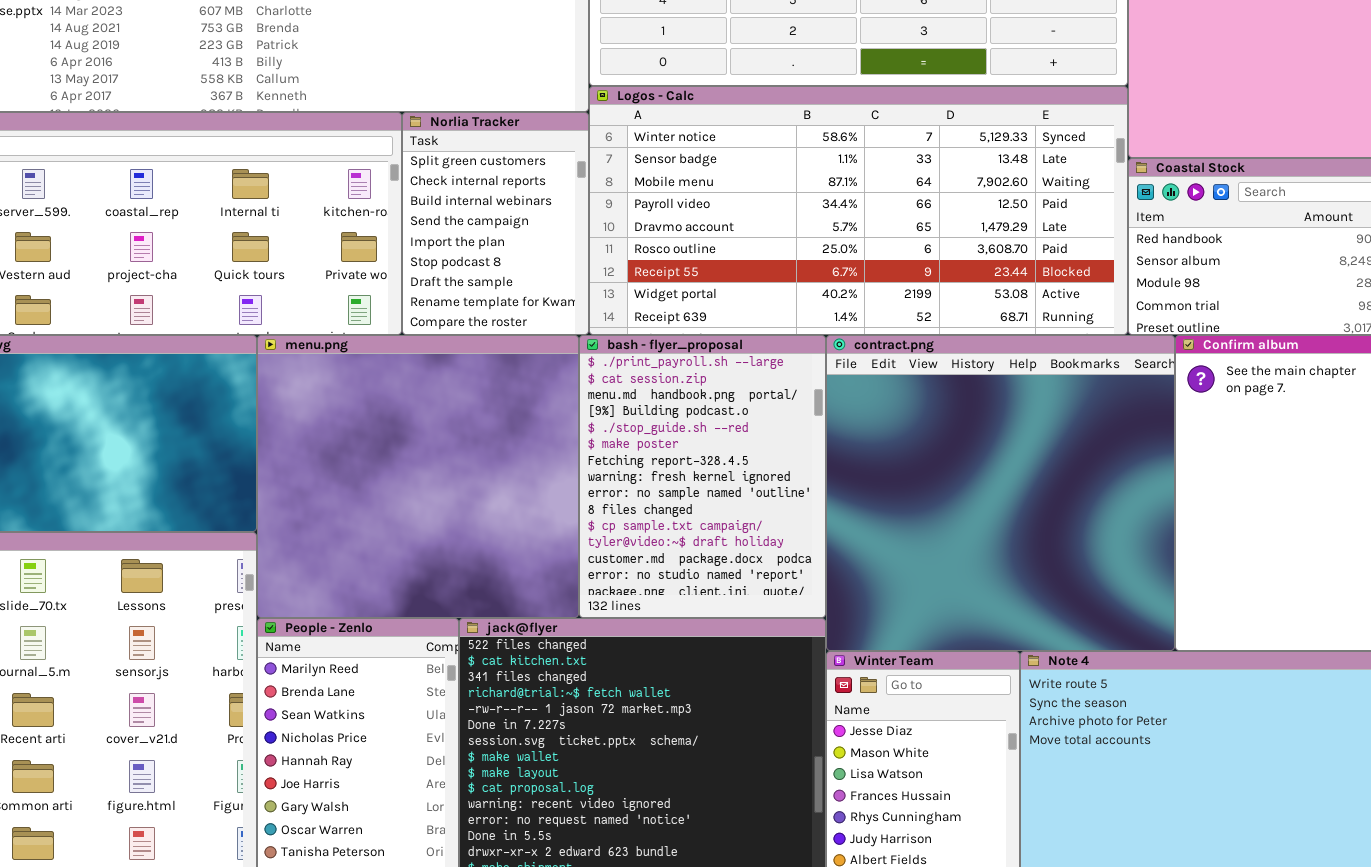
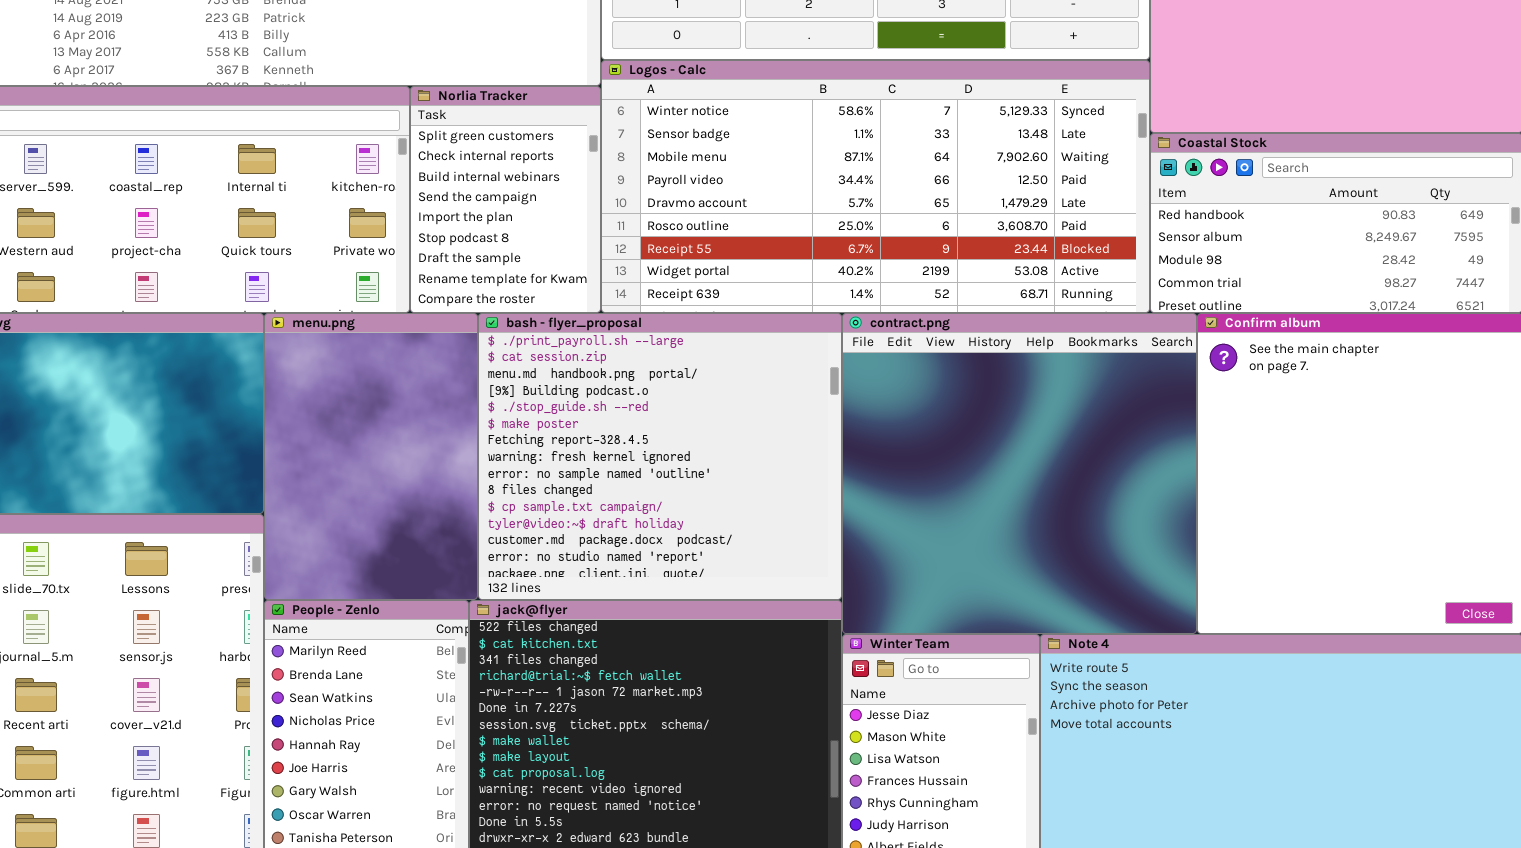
menu.png: [257,335,579,618] -> [264,313,478,600], resized
bash - flyer_proposal: [579,335,826,618] -> [478,313,842,600], resized

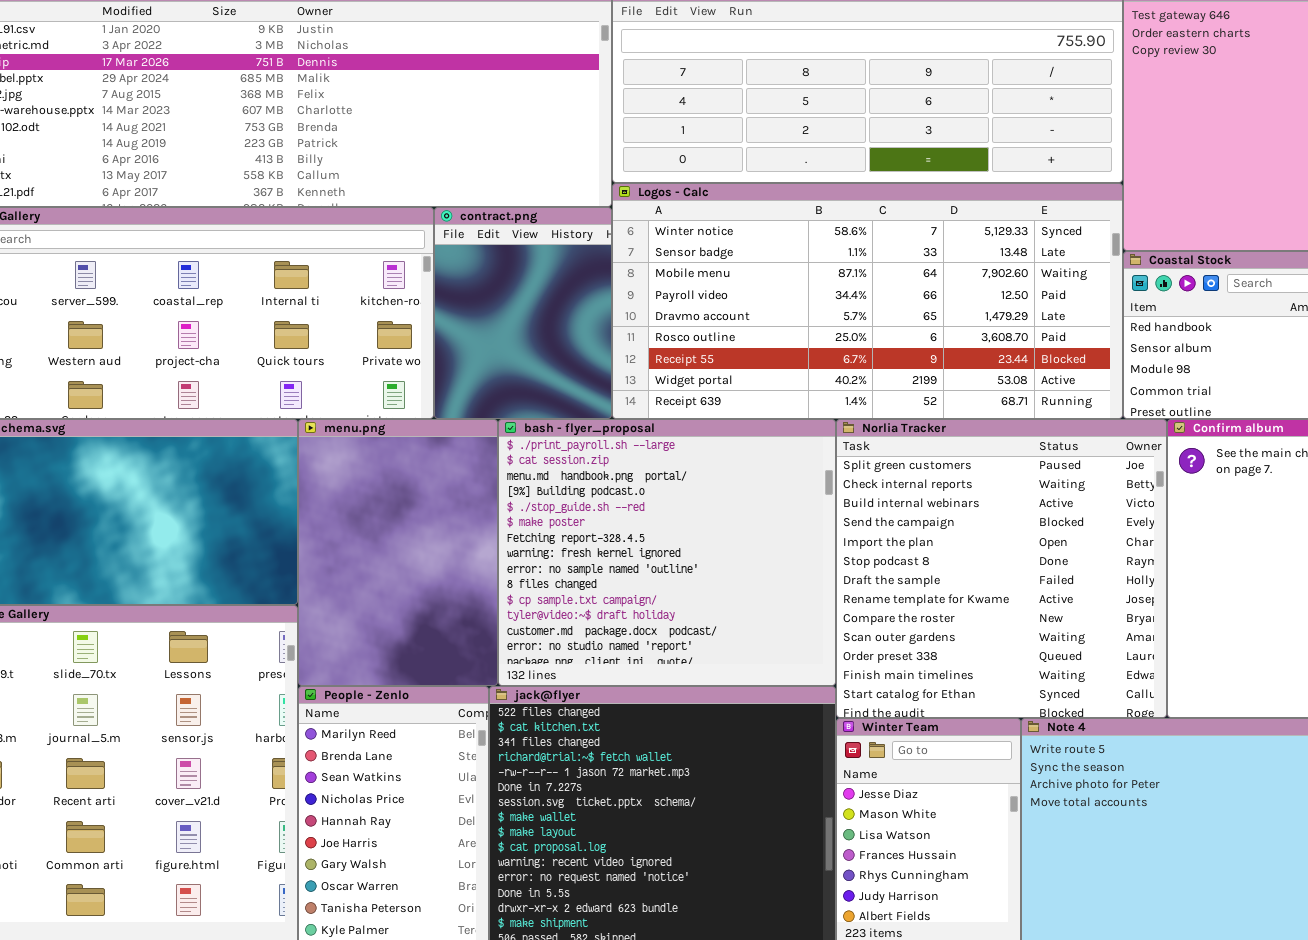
Norlia Tracker: [410,86,601,313] -> [836,419,1167,718], moved, resized
contract.png: [842,313,1197,634] -> [434,207,612,419], moved, resized

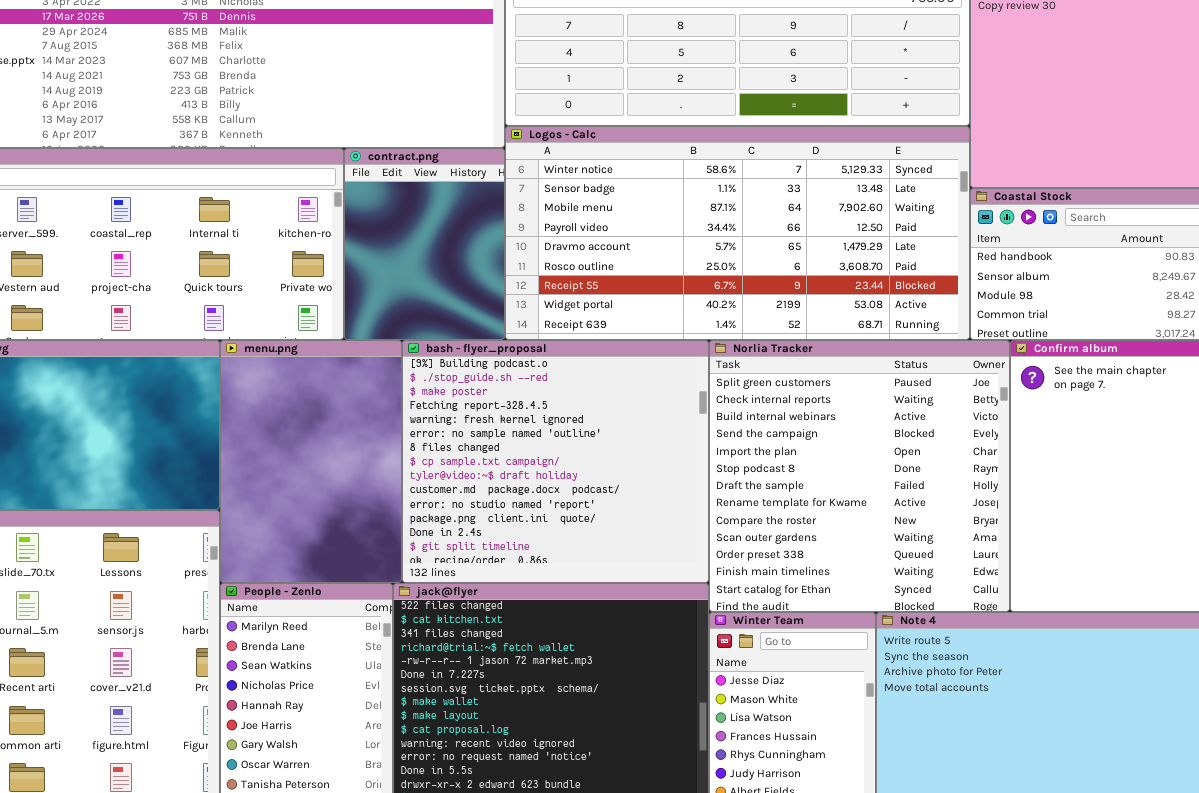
bash - flyer_proposal: [498,419,836,686] -> [402,340,709,583], scrolled down 3 rows

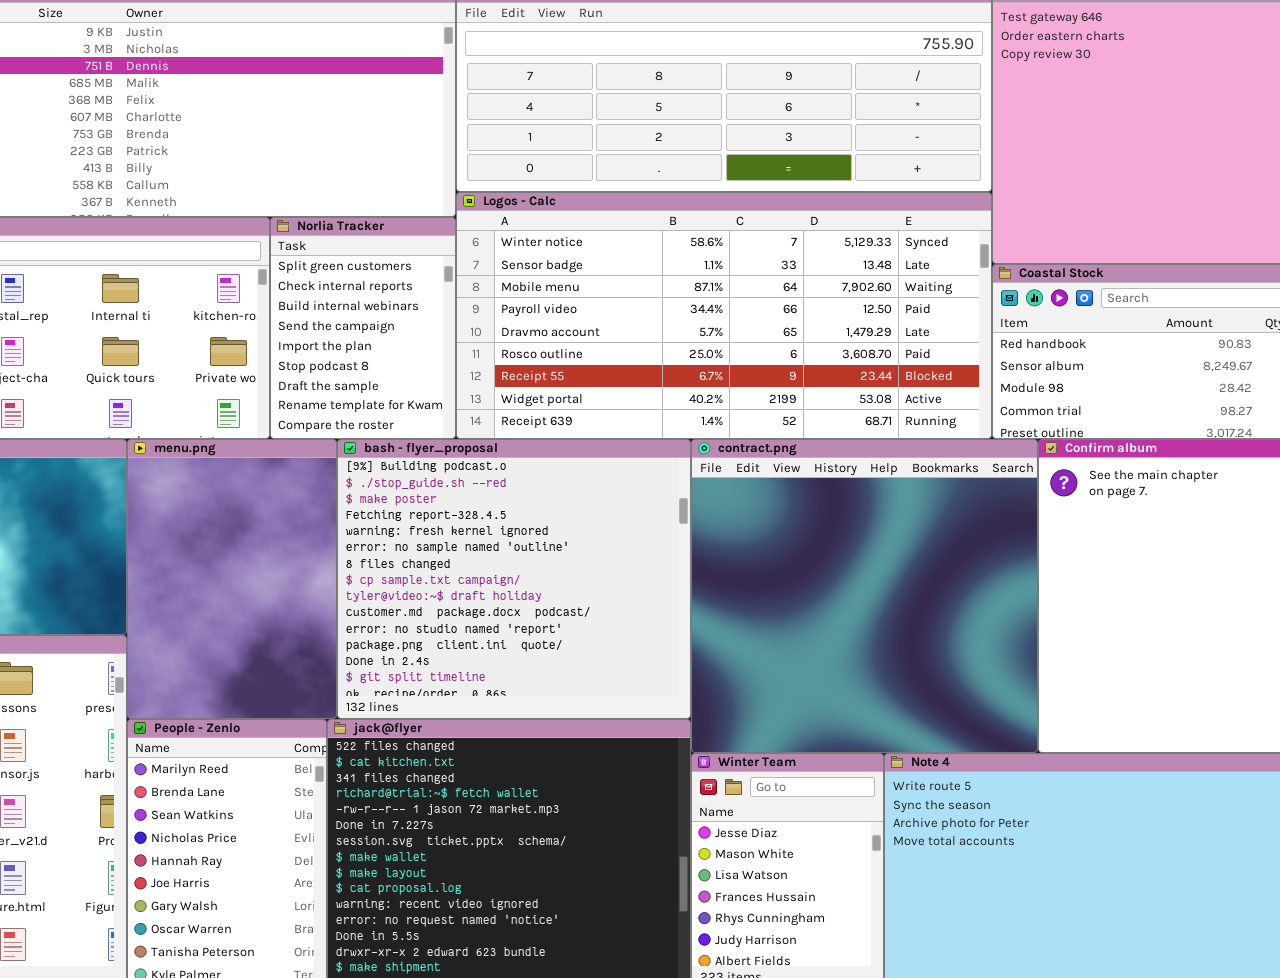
contract.png: [344,148,505,340] -> [691,439,1038,753], moved, resized
Norlia Tracker: [709,340,1010,612] -> [270,217,456,439], moved, resized

